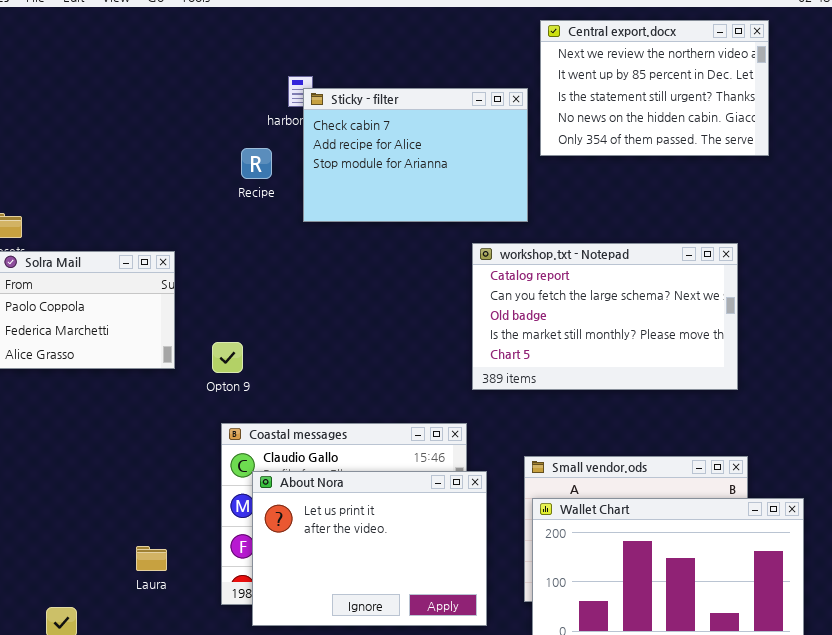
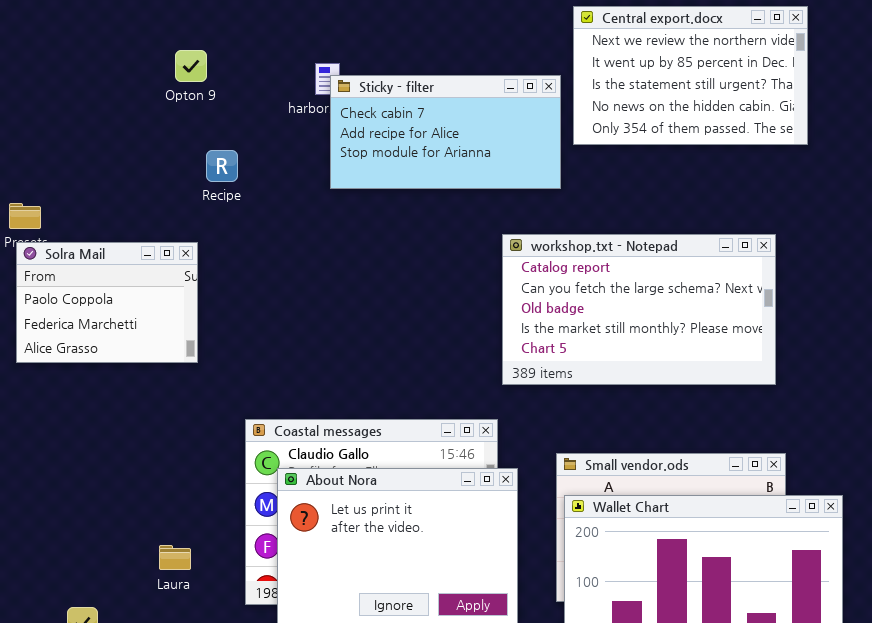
Sticky - filter: [303,88,528,222] -> [330,75,561,189], resized
Recipe: [241,148,272,179] -> [206,150,238,182], moved
Opton 9: [212,342,243,373] -> [175,50,207,82], moved

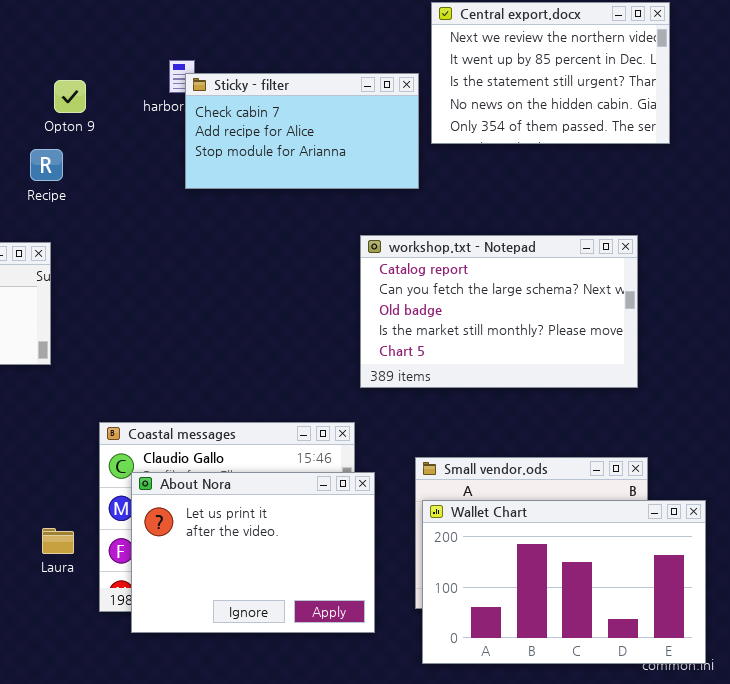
Opton 9: [175,50,207,82] -> [54,80,86,113], moved
Recipe: [206,150,238,182] -> [30,149,63,181], moved
Laura: [159,545,191,570] -> [42,528,74,554], moved

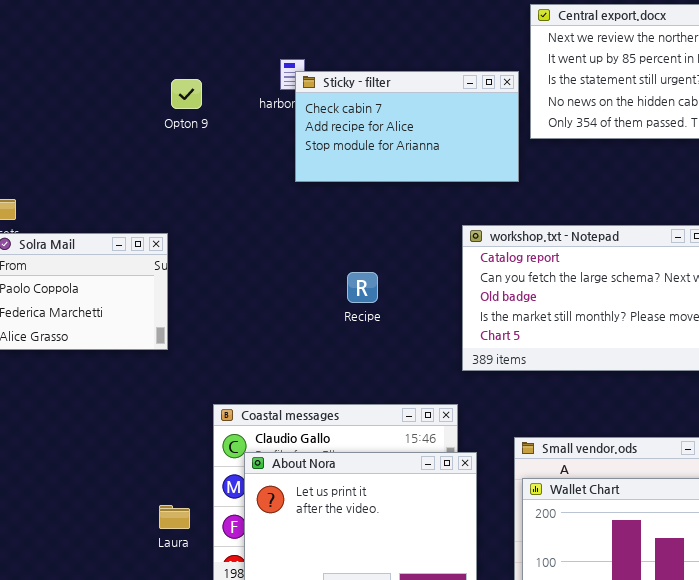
Recipe: [30,149,63,181] -> [347,272,378,303], moved

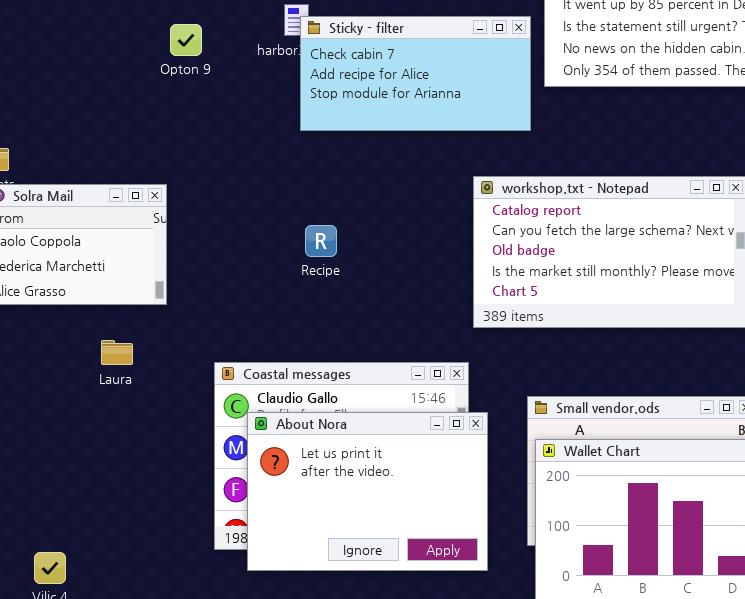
Recipe: [347,272,378,303] -> [305,225,337,257], moved
Laura: [159,505,190,529] -> [101,340,133,365], moved

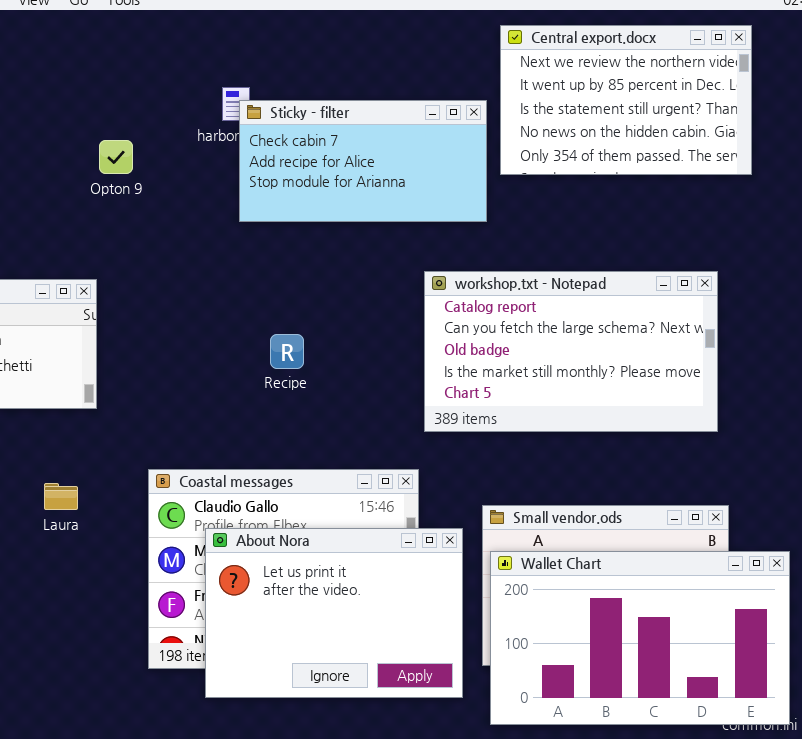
Opton 9: [170,24,202,56] -> [99,140,133,174], moved
Recipe: [305,225,337,257] -> [270,334,304,369], moved
Laura: [101,340,133,365] -> [44,483,78,510], moved
About Nora: [247,412,488,571] -> [205,528,463,698], moved

